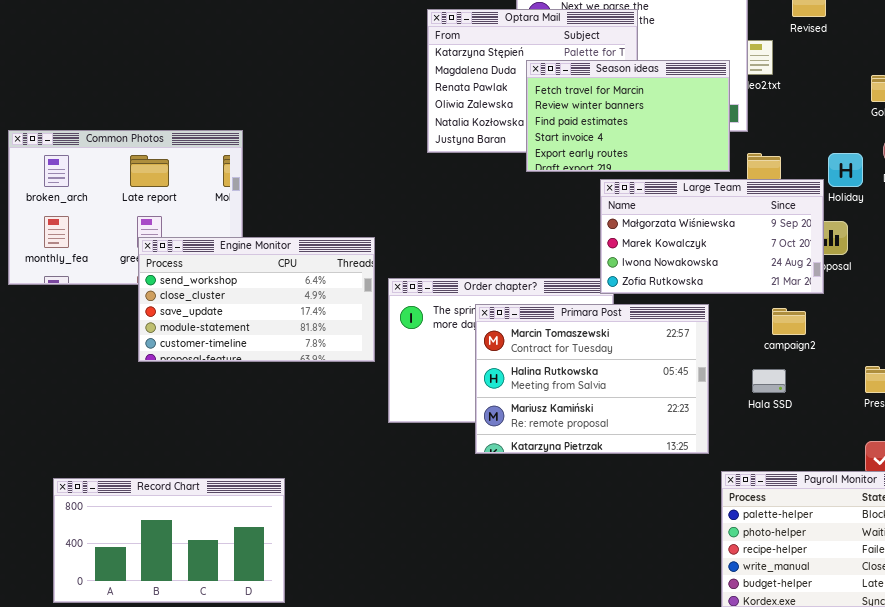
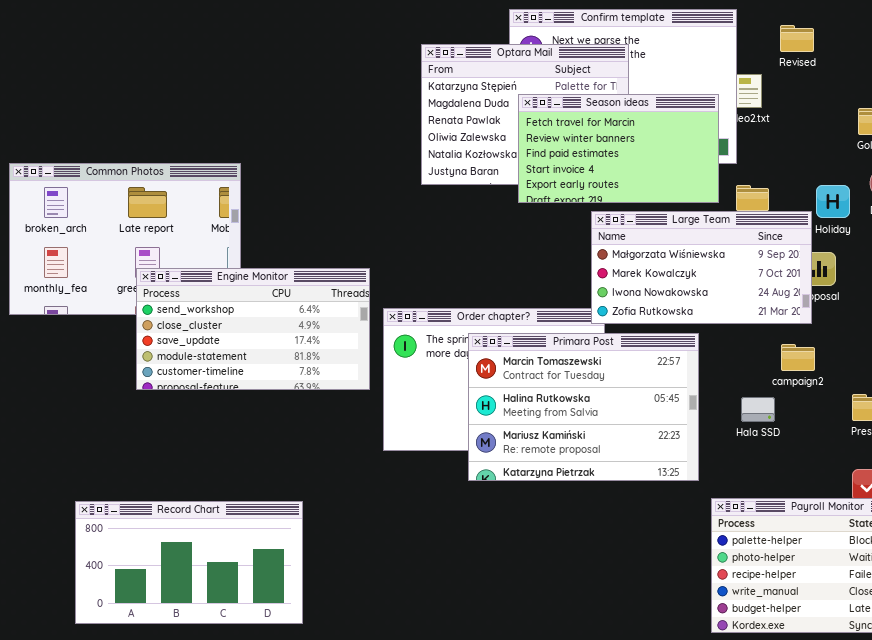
campaign2: [772,308,806,335] -> [781,344,815,371], moved
Record Chart: [53,478,285,603] -> [75,501,303,624], moved

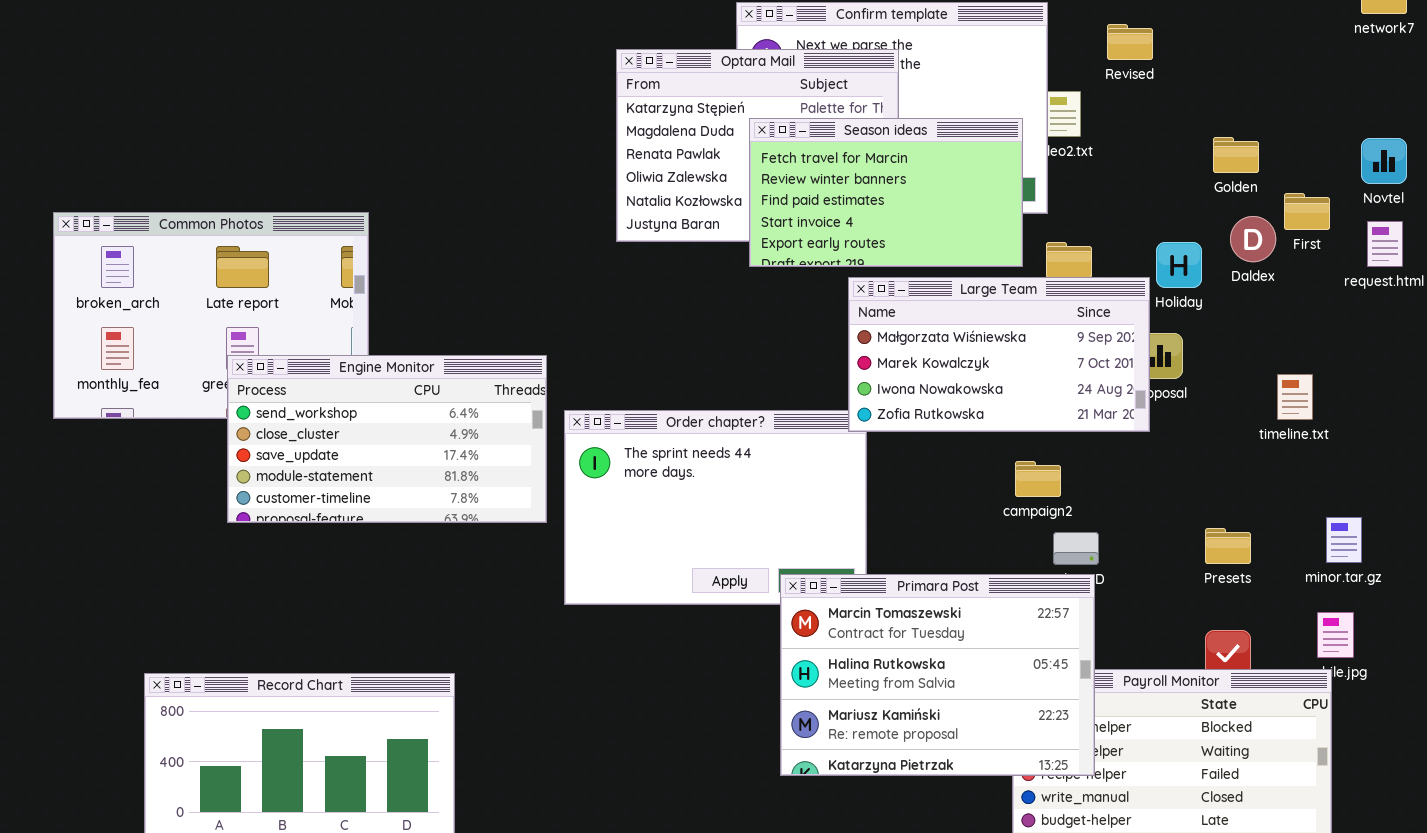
Primara Post: [468,333,699,481] -> [780,574,1095,776], moved
campaign2: [781,344,815,371] -> [1015,461,1061,497], moved

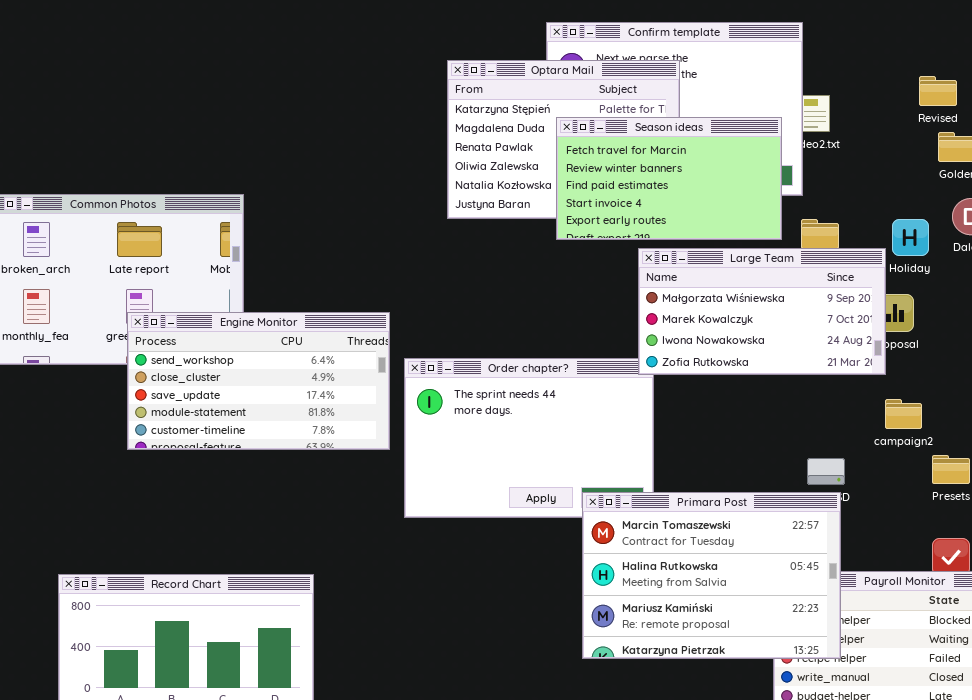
Revised: [1107,24,1153,60] -> [919,76,957,106], moved
campaign2: [1015,461,1061,497] -> [885,399,922,429], moved

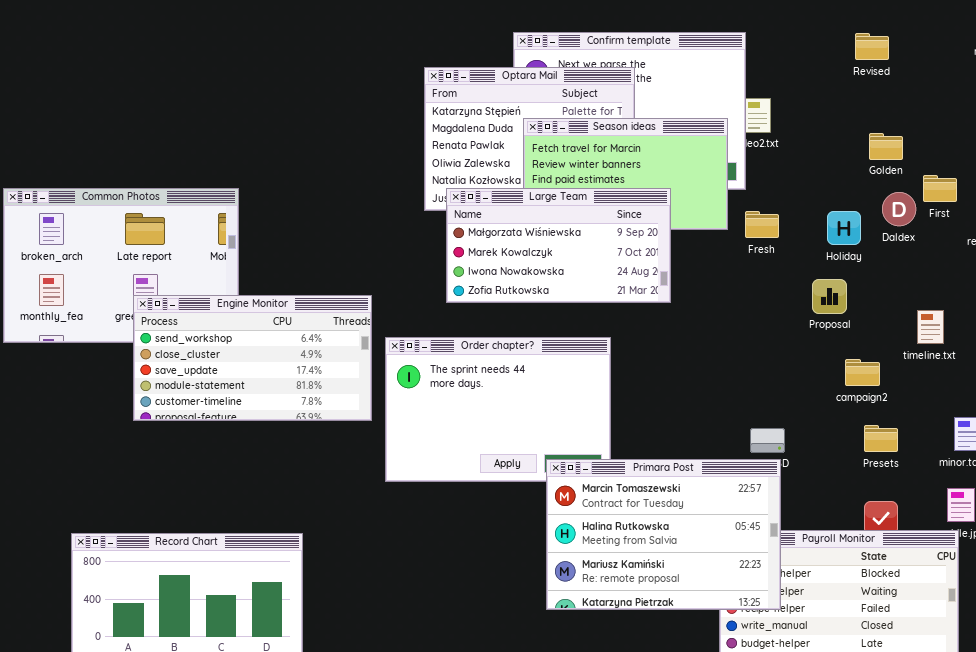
Revised: [919,76,957,106] -> [855,33,889,60], moved
Large Team: [638,248,886,375] -> [446,188,671,303], moved
campaign2: [885,399,922,429] -> [845,359,880,386], moved

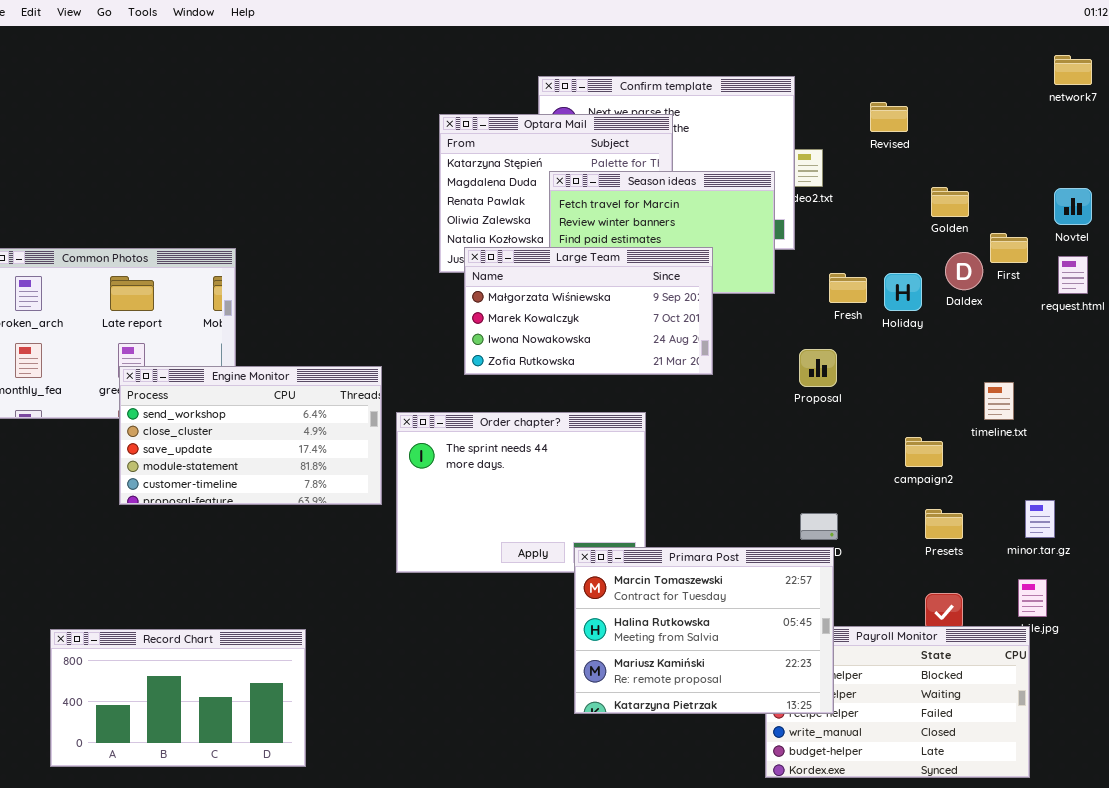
Revised: [855,33,889,60] -> [870,102,908,132], moved
Fresh: [745,211,779,238] -> [829,273,867,303], moved
Proposal: [812,279,847,314] -> [799,349,837,387], moved

